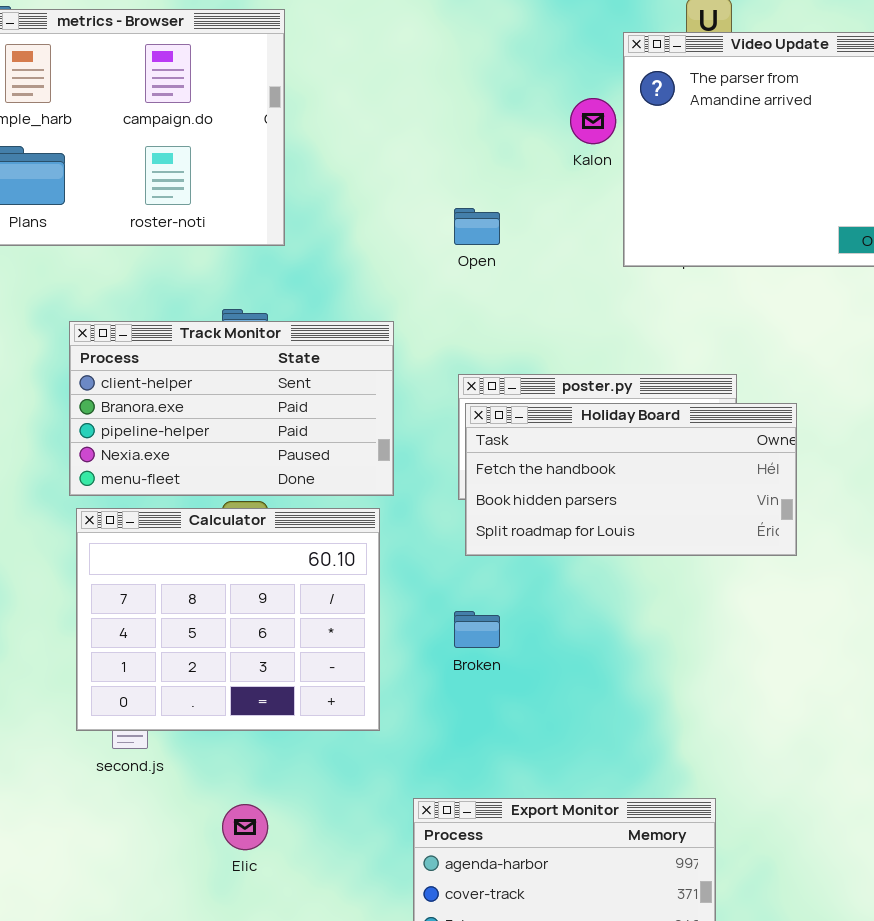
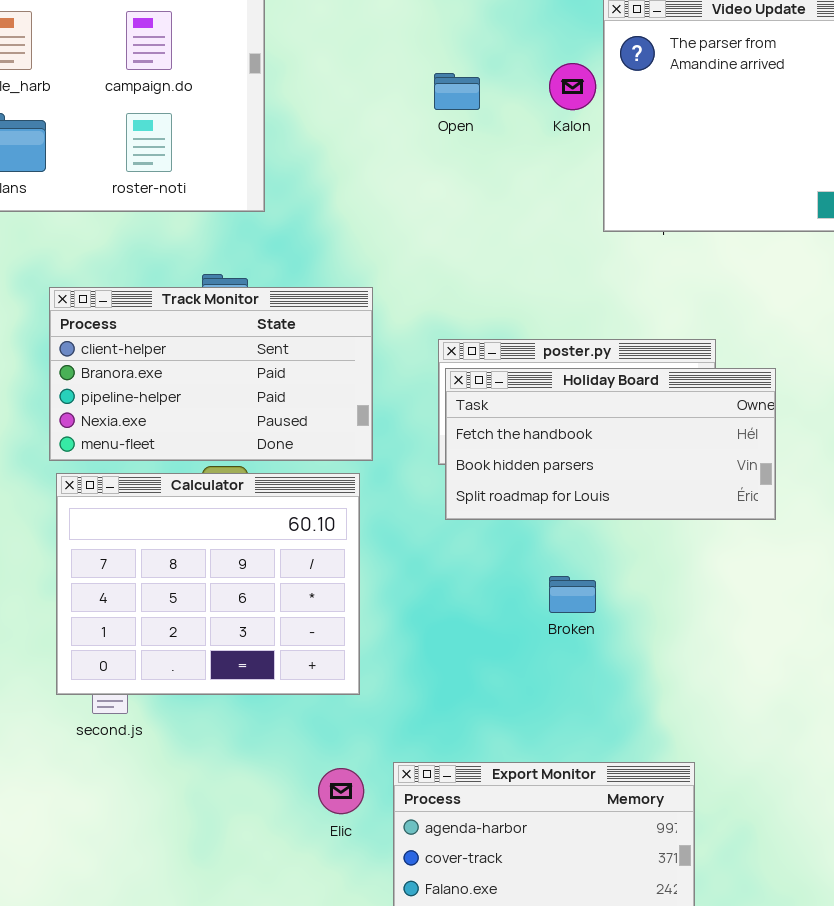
Open: [454,208,500,245] -> [434,73,480,110], moved
Broken: [454,611,500,648] -> [549,576,596,613], moved
Elic: [222,804,268,850] -> [318,768,364,814], moved

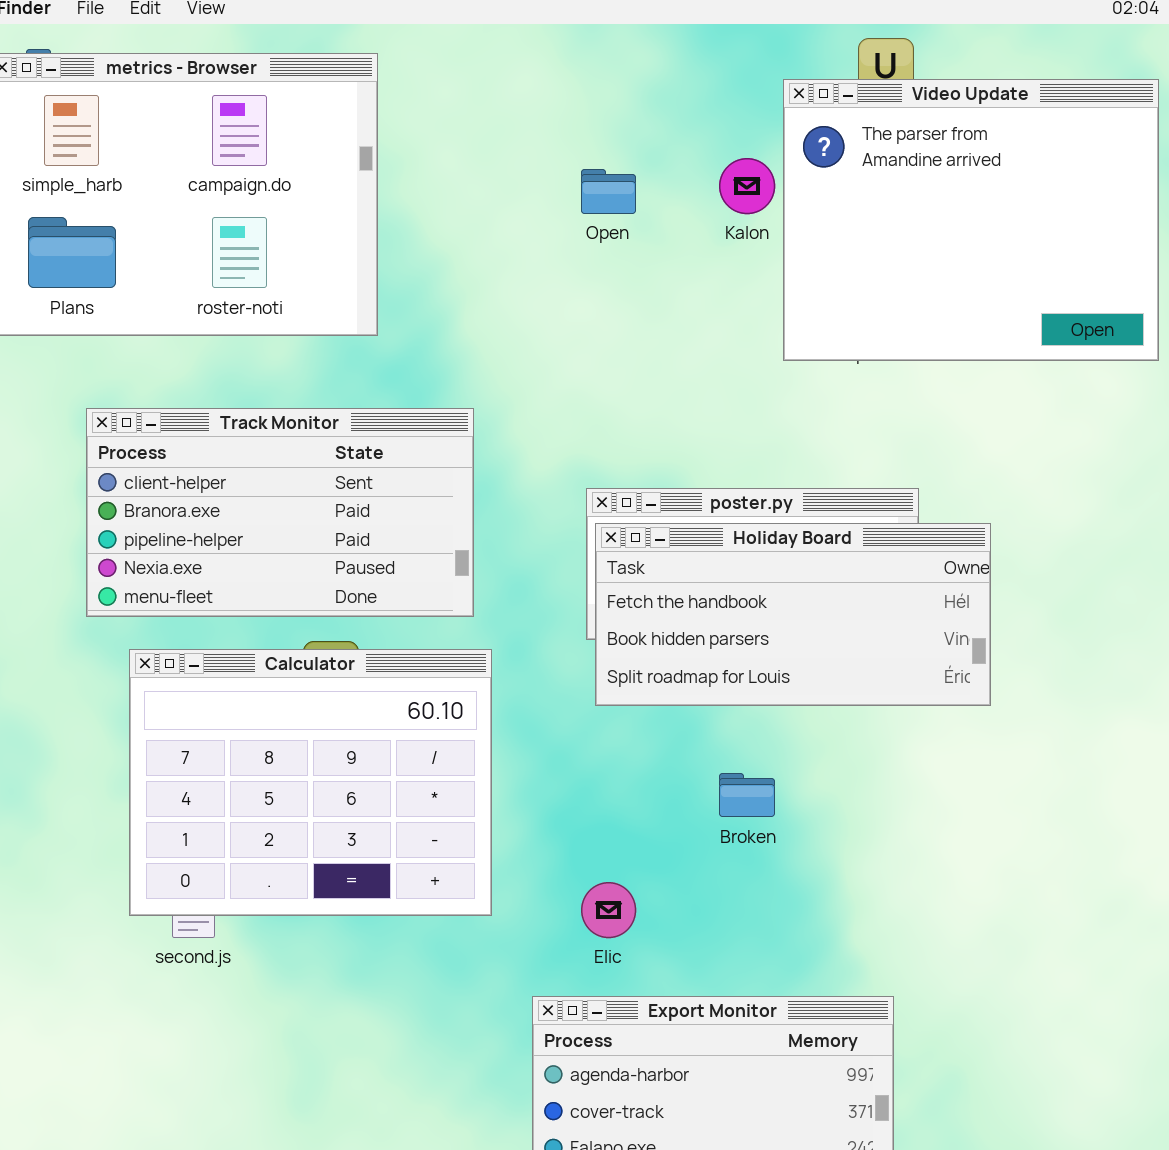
Track Monitor: [49,287,373,461] -> [86,408,474,617], moved
Elic: [318,768,364,814] -> [581,882,636,938], moved

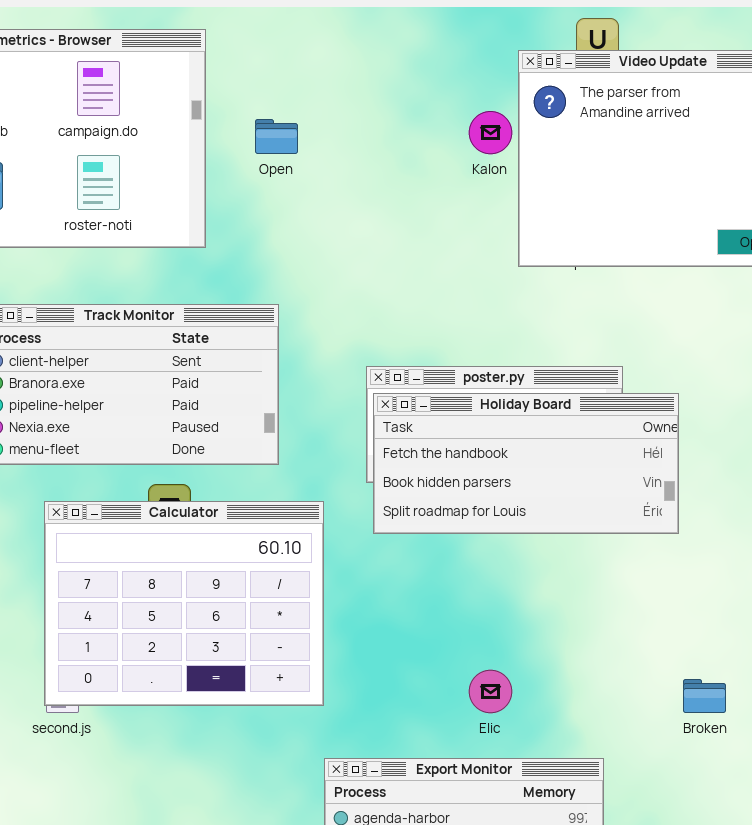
Open: [581,169,636,214] -> [255,119,298,154], moved
Calculator: [129,649,492,916] -> [44,501,324,706], moved
Broken: [719,773,775,817] -> [683,679,726,713], moved
Elic: [581,882,636,938] -> [469,670,512,713], moved

